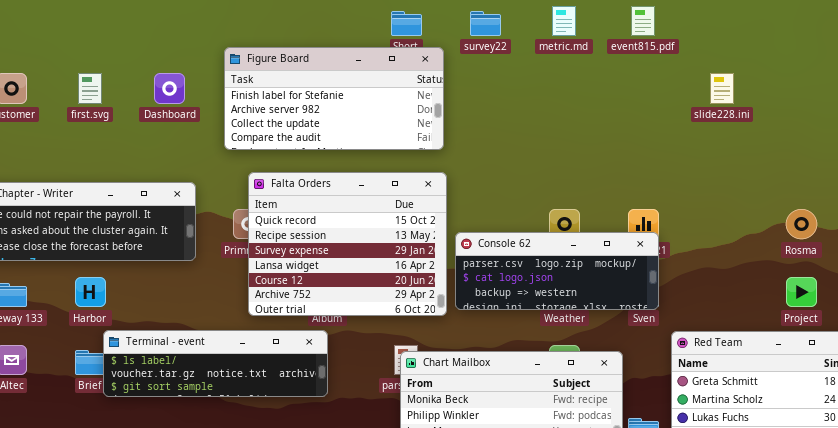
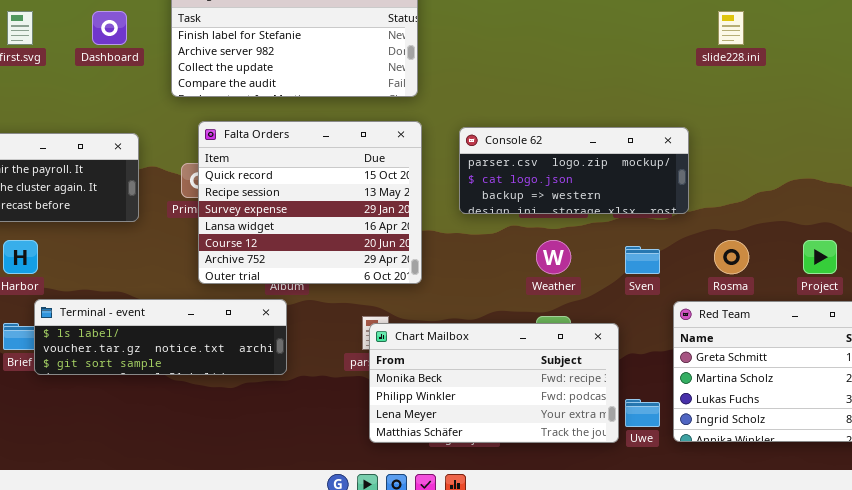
Rosma: [786,209,817,239] -> [714,240,749,274], moved
Console 62: [455,232,659,310] -> [459,127,689,214], moved

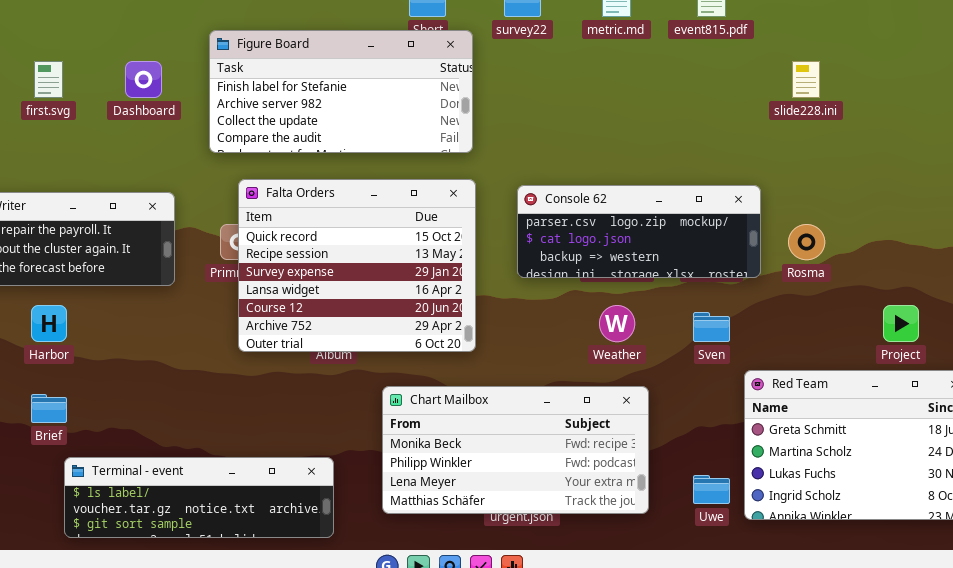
Rosma: [714,240,749,274] -> [788,224,825,260], moved
Terminal - event: [34,299,287,375] -> [64,457,334,538], moved
Chart Mailbox: [369,323,619,443] -> [382,386,649,514], moved

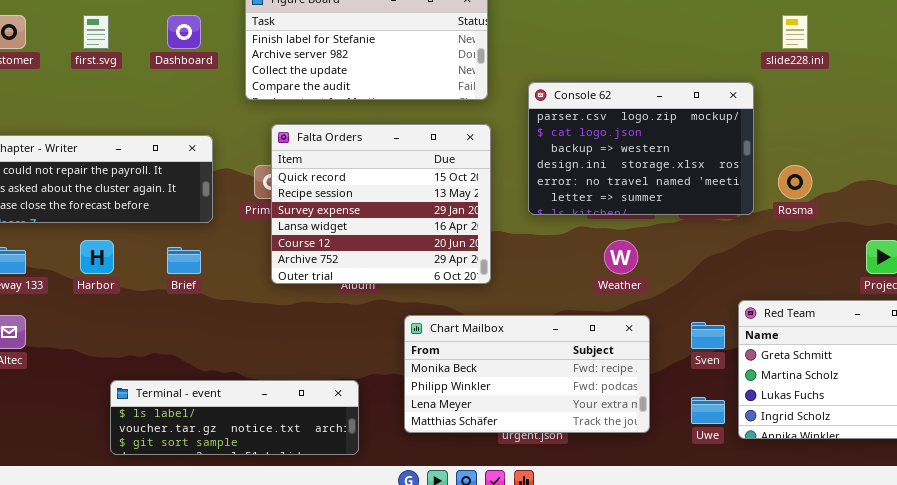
Console 62: [517,185,761,278] -> [528,82,754,215], resized
Sven: [693,312,730,342] -> [691,322,725,349], moved
Brief: [31,394,67,423] -> [167,247,201,274], moved

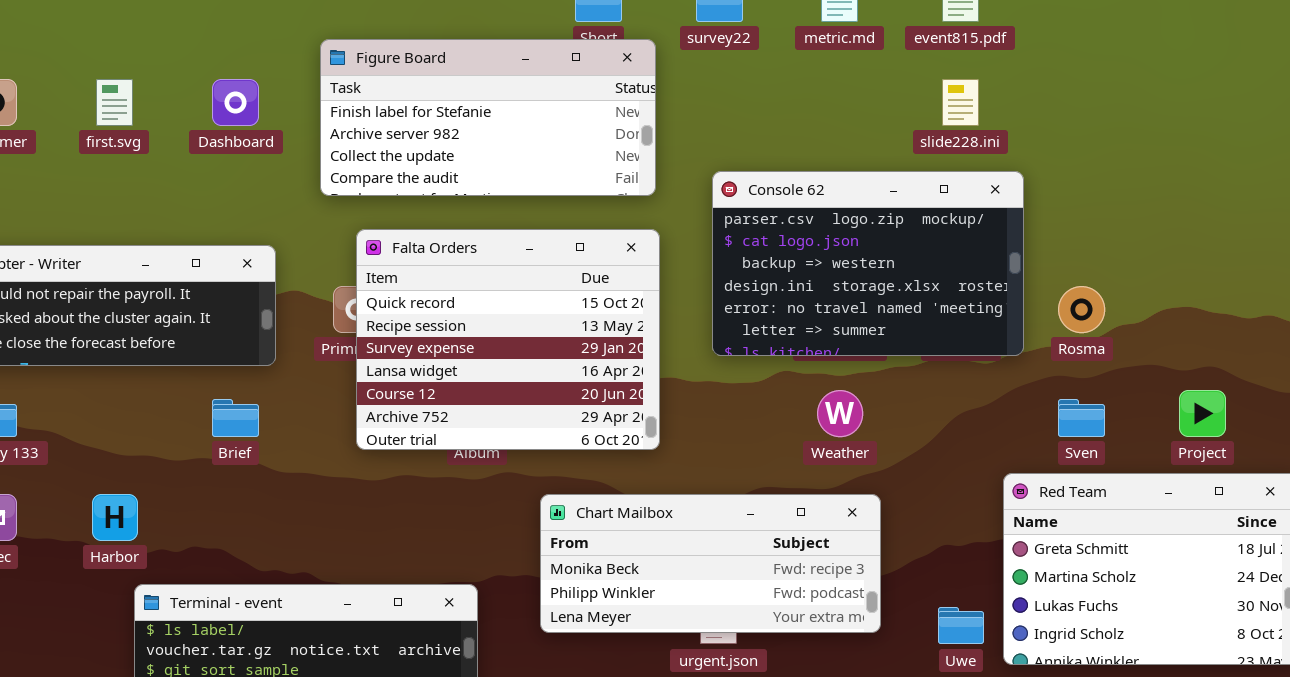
slide228.ini: [782,15,808,49] -> [942,79,979,126], moved
Harbor: [80,240,114,274] -> [92,494,138,541], moved
Chart Mailbox: [404,315,650,433] -> [540,494,881,633], resized
Sven: [691,322,725,349] -> [1058,399,1105,437], moved

